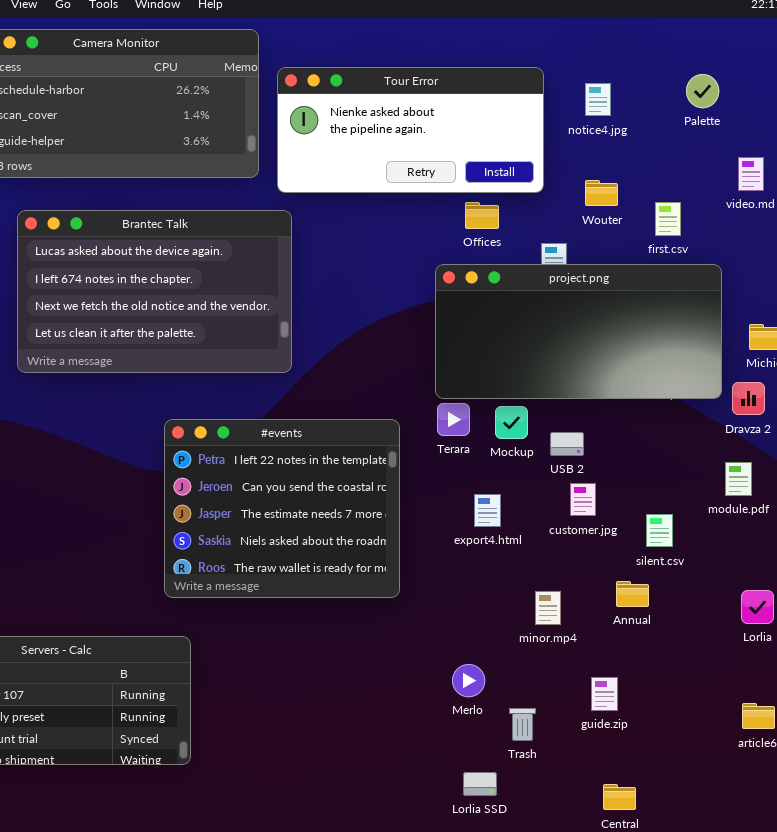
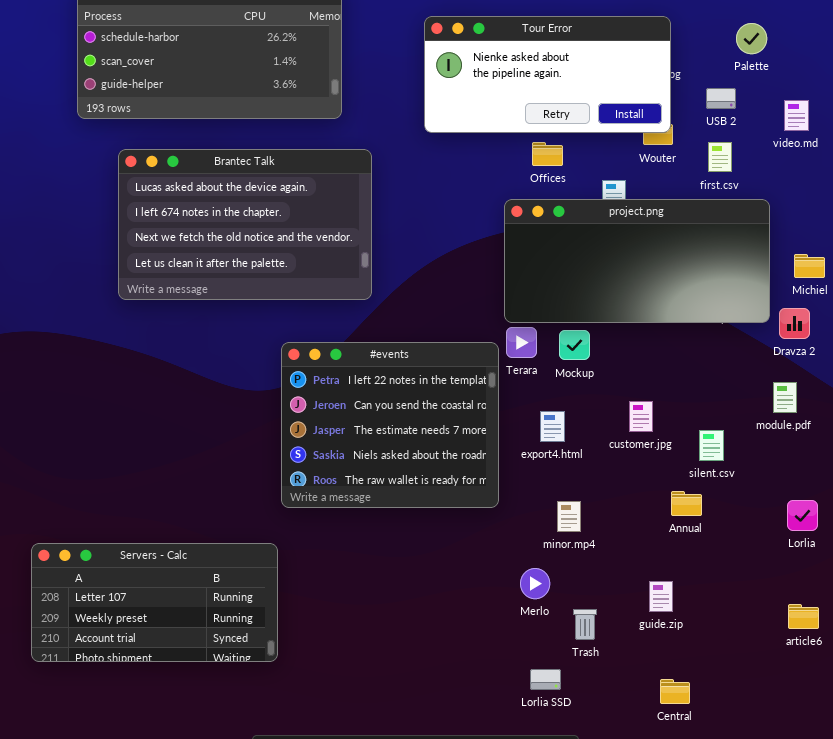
Tour Error: [277,67,544,193] -> [424,16,671,133], moved
#events: [164,419,400,598] -> [281,342,499,508], moved
USB 2: [550,432,584,456] -> [706,88,736,109], moved
minor.mp4: [535,591,561,625] -> [557,501,581,532], moved

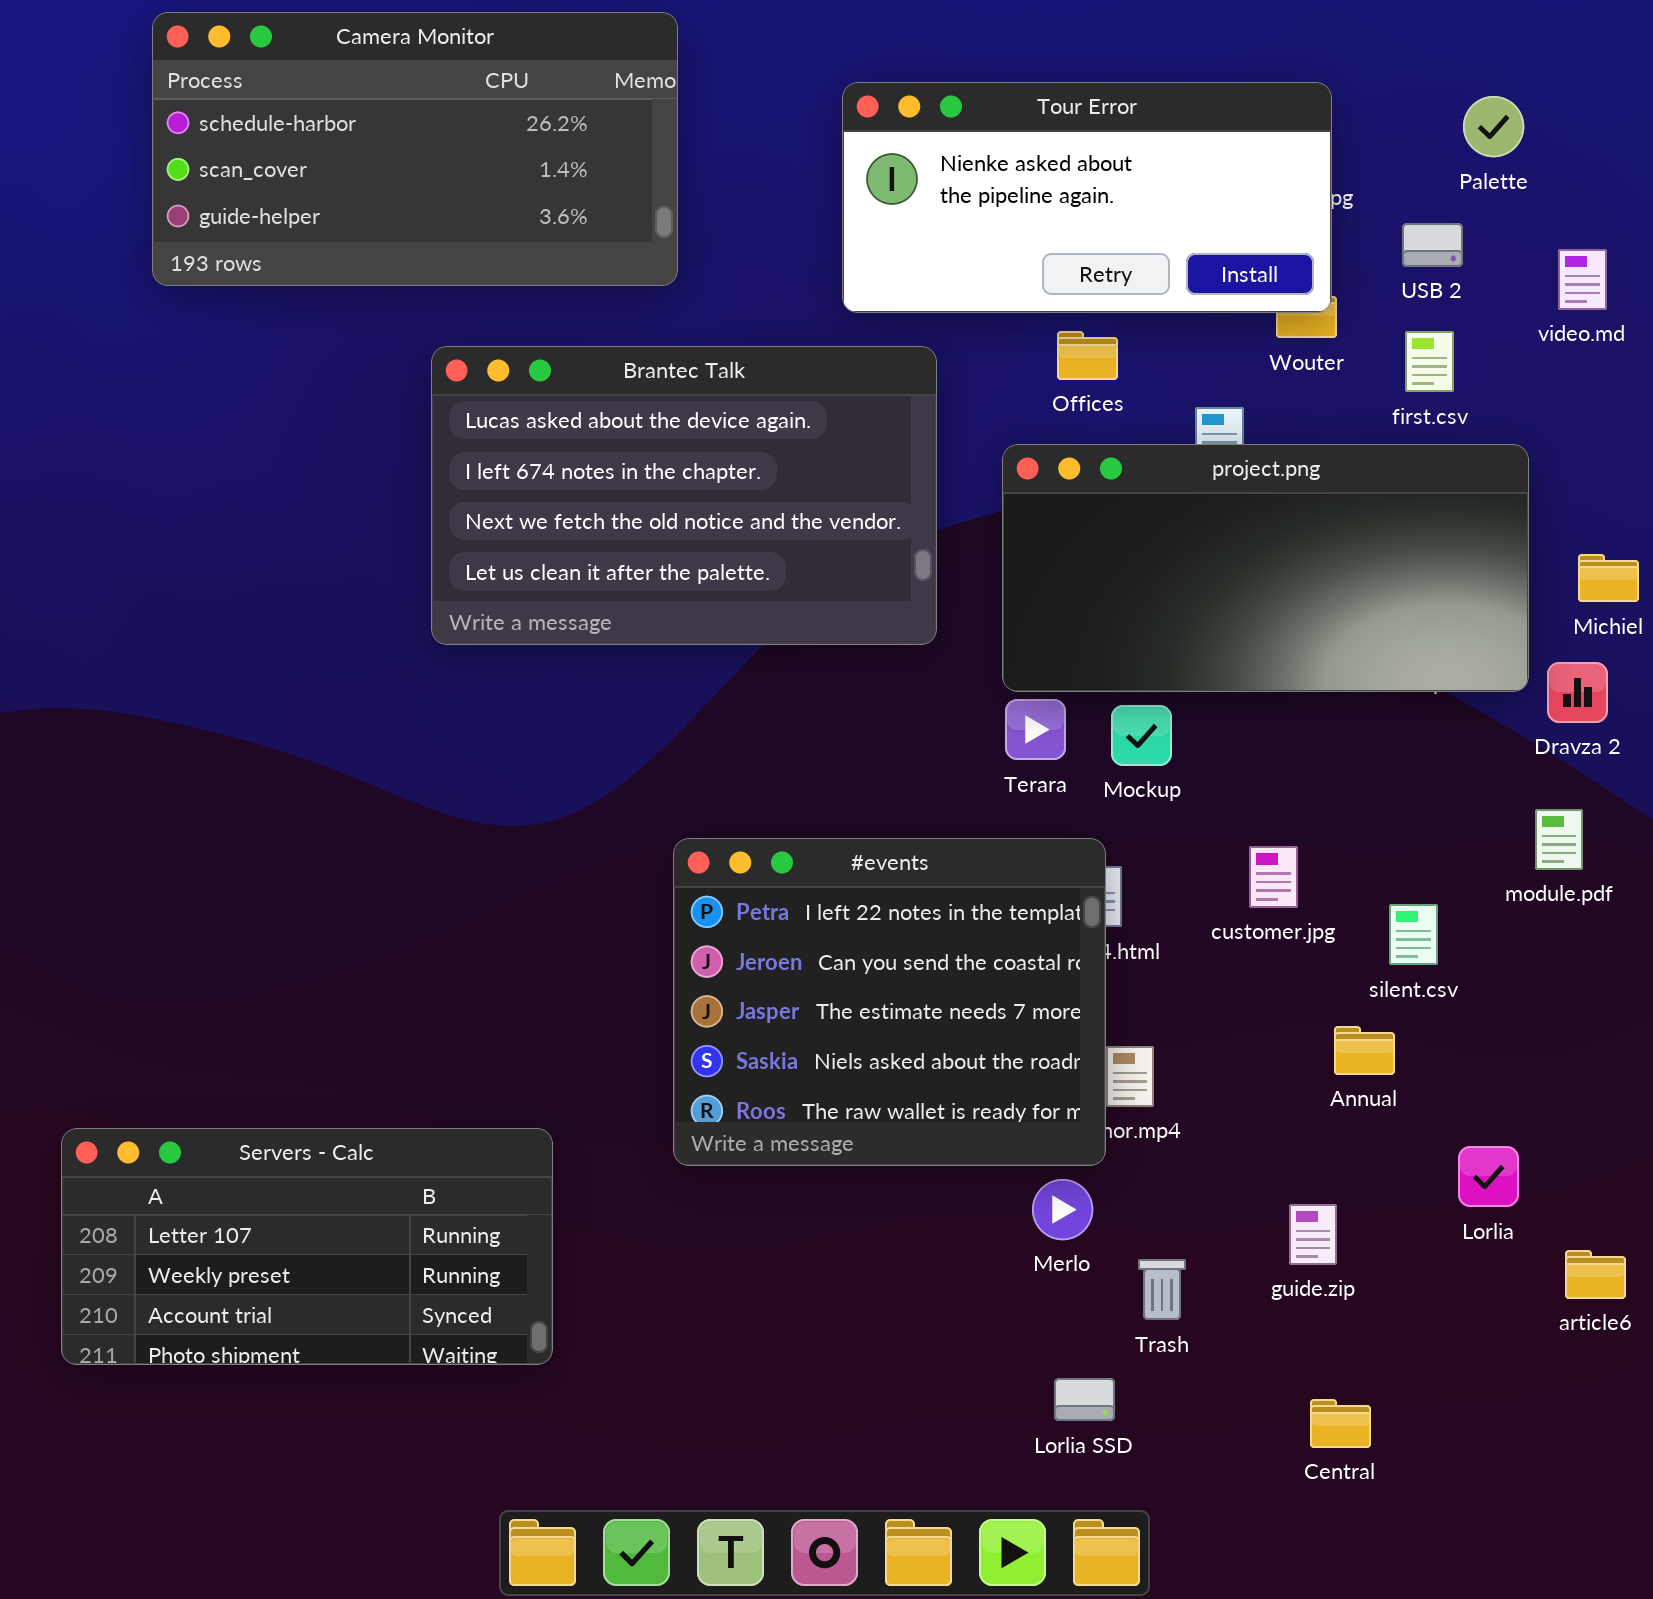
Brantec Talk: [118,149,372,300] -> [431,346,937,645], moved
#events: [281,342,499,508] -> [673,838,1106,1166], moved
Lorlia: [787,500,818,531] -> [1458,1146,1519,1207], moved

